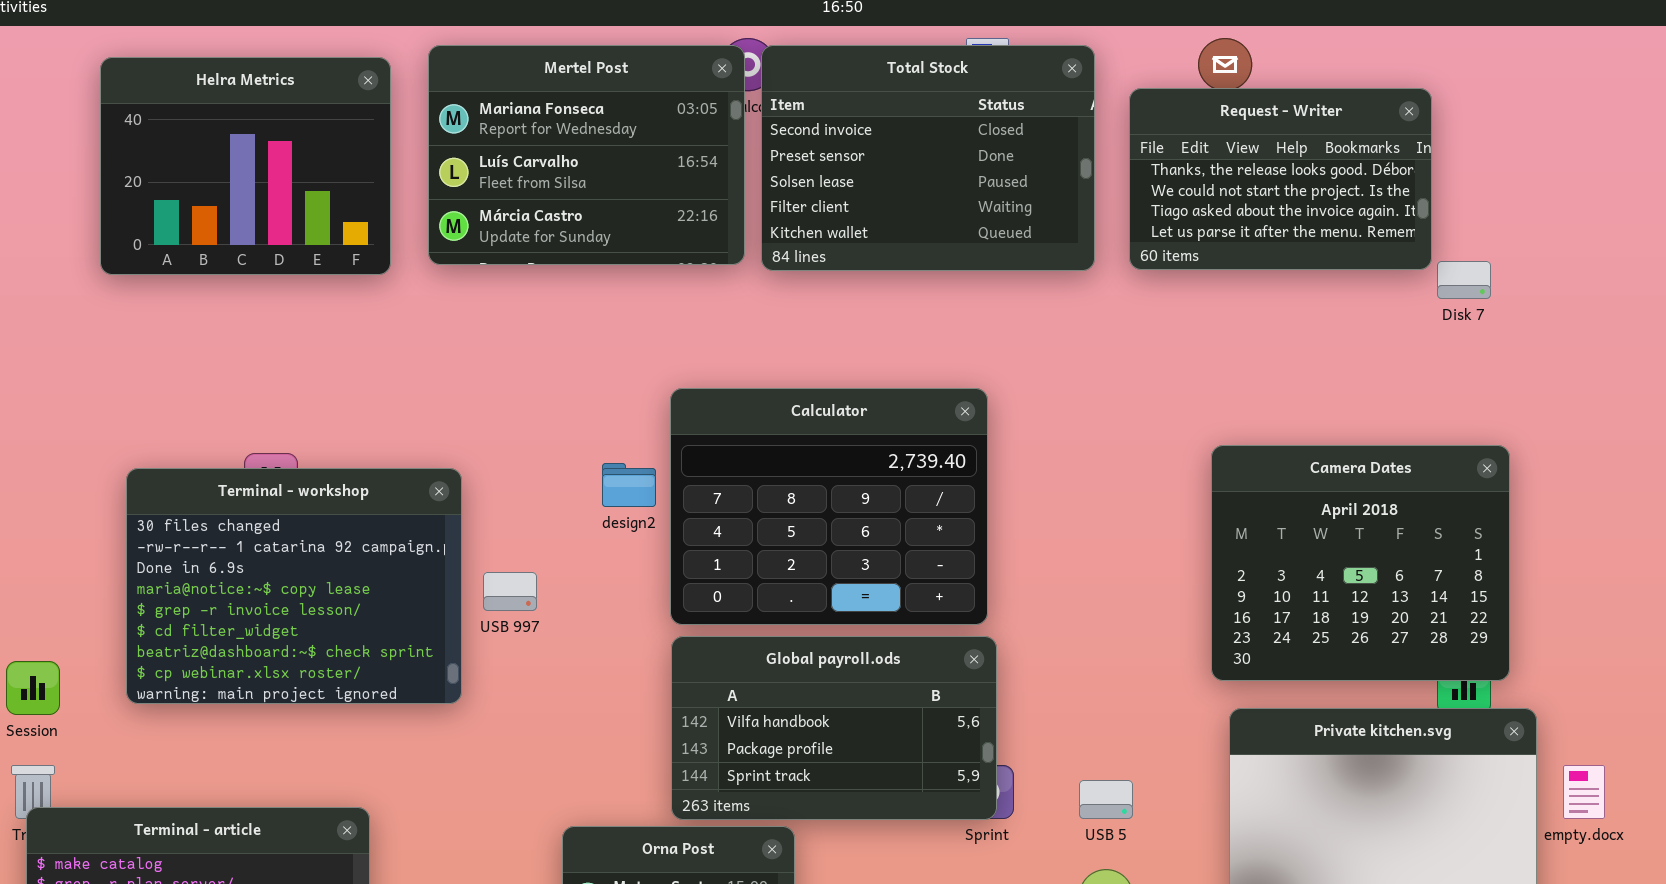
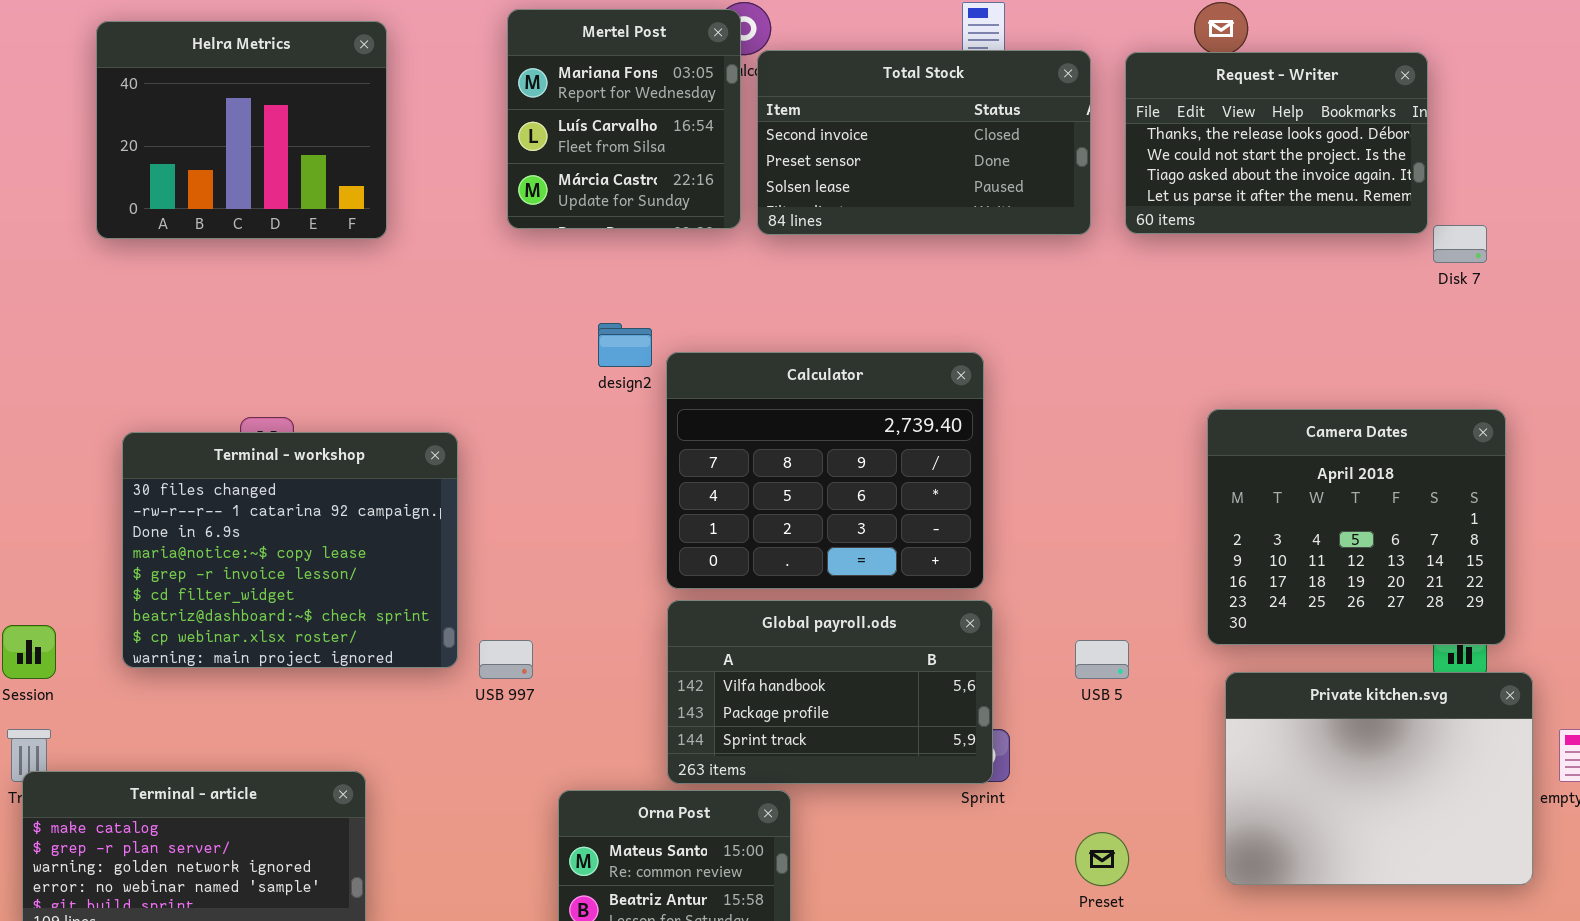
Mertel Post: [428,45,745,265] -> [507,9,741,229], resized
Total Stock: [761,45,1095,271] -> [757,50,1091,235], resized
design2: [602,463,656,507] -> [598,323,652,367], moved
USB 997: [483,572,537,611] -> [479,640,533,679], moved
USB 5: [1079,780,1133,819] -> [1075,640,1129,679], moved

